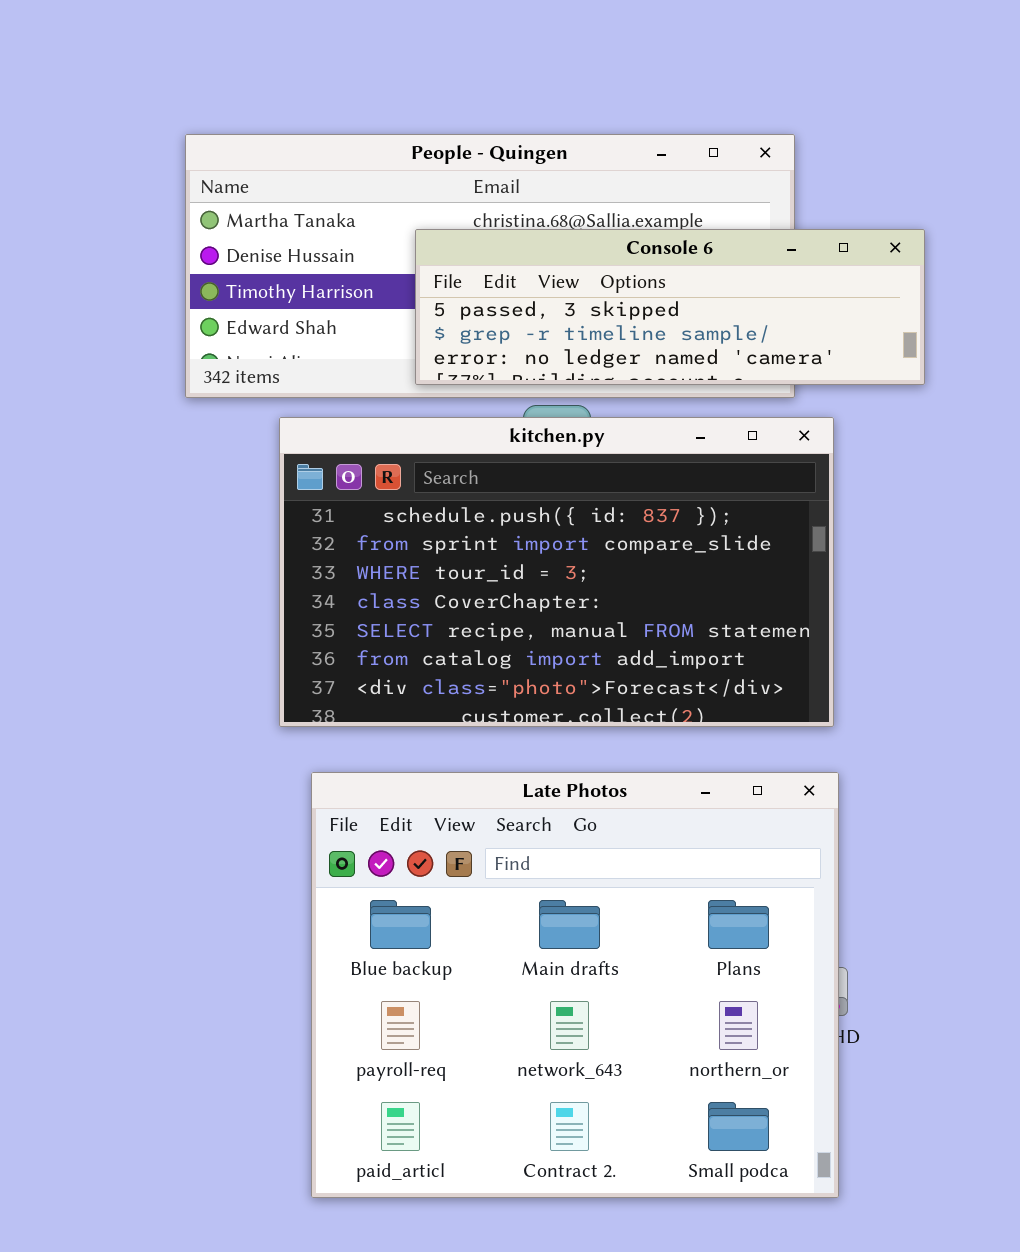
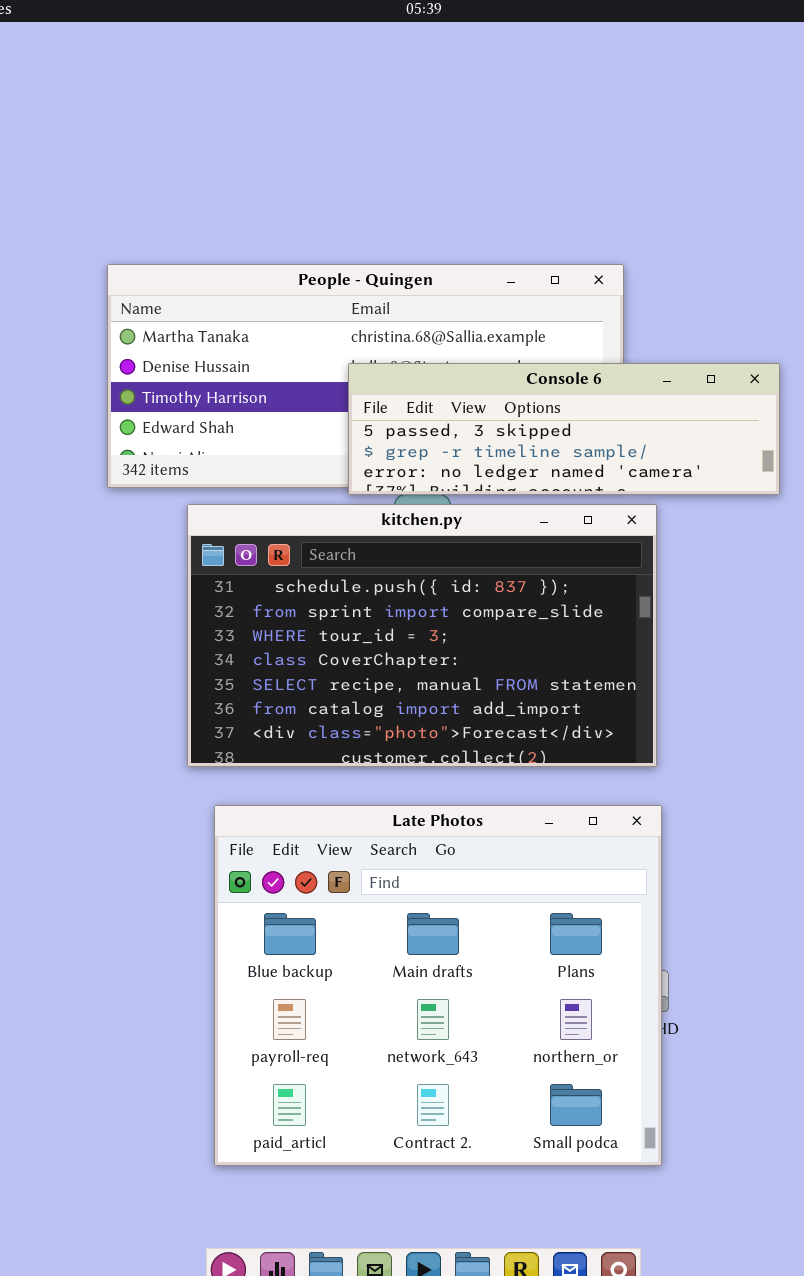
Console 6: [415,229,925,385] -> [348,363,780,495], moved

